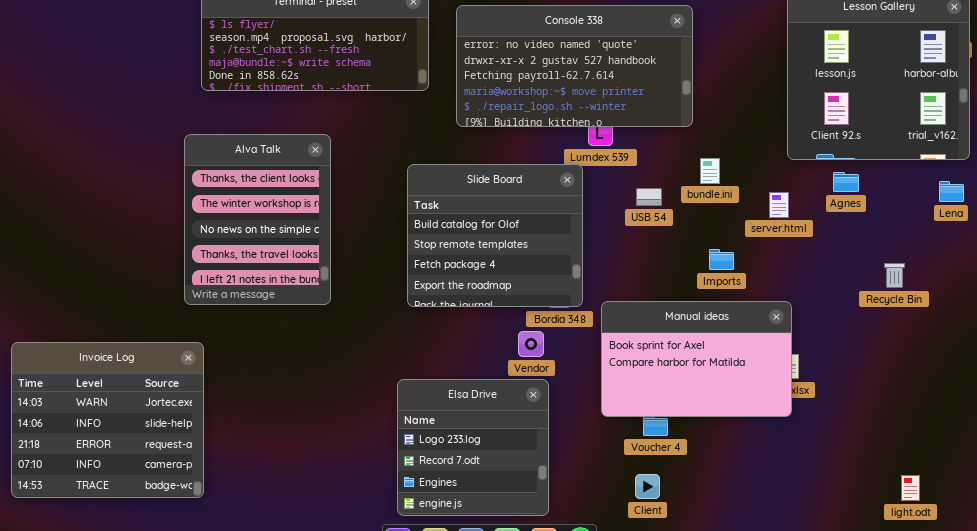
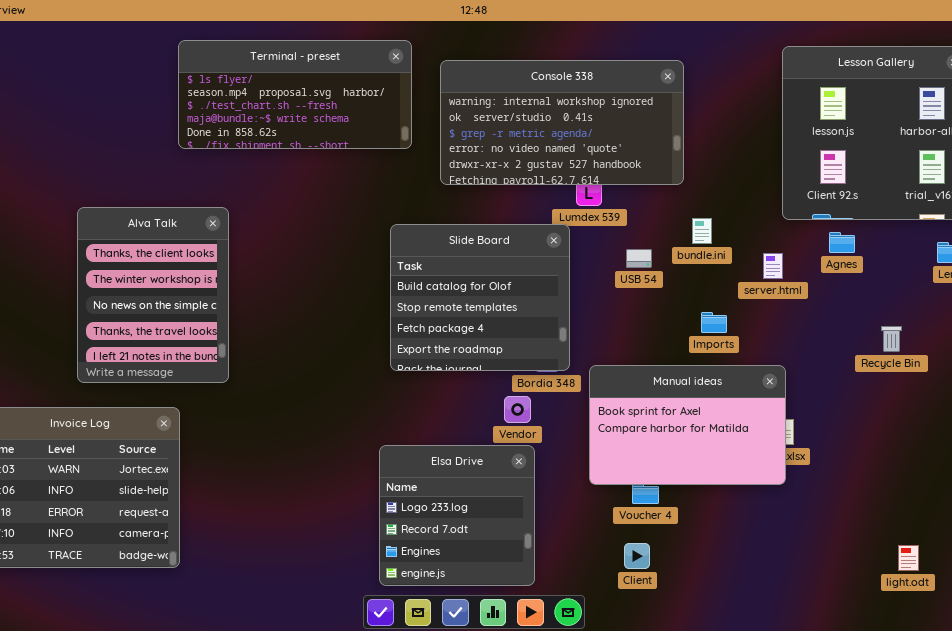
Console 338: [456,5,693,127] -> [440,60,684,185], scrolled up 3 rows
Alva Talk: [184,134,331,305] -> [77,207,229,383], moved

